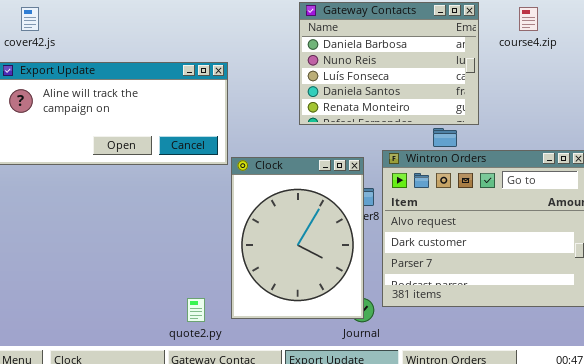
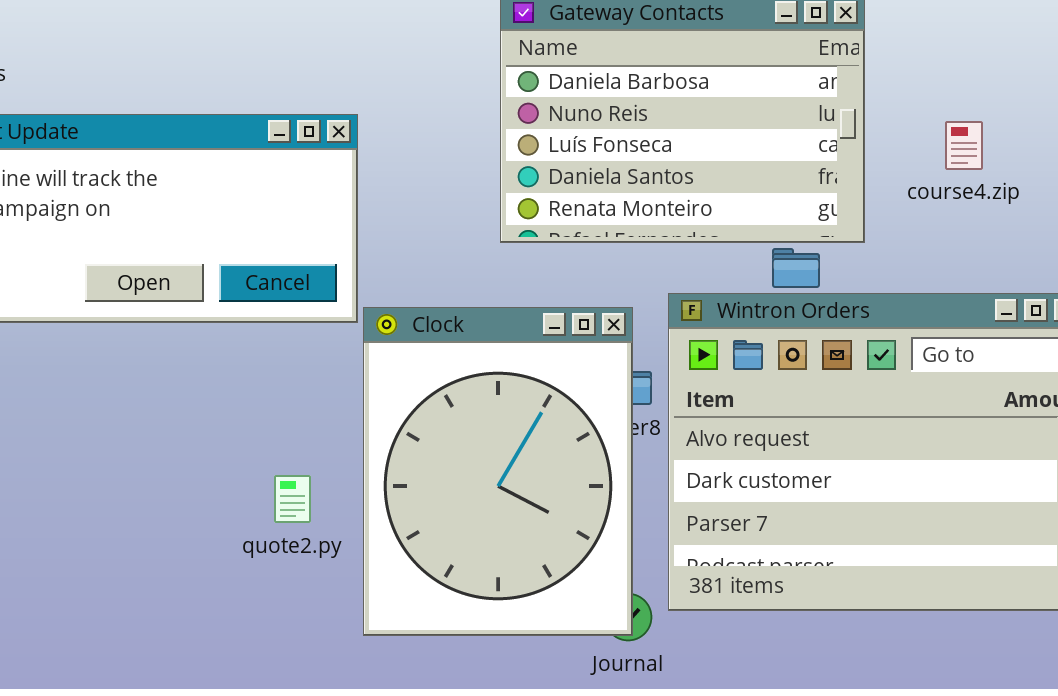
course4.zip: [519,7,538,31] -> [945,121,983,170], moved
quote2.py: [187,298,205,322] -> [274,475,311,523], moved

